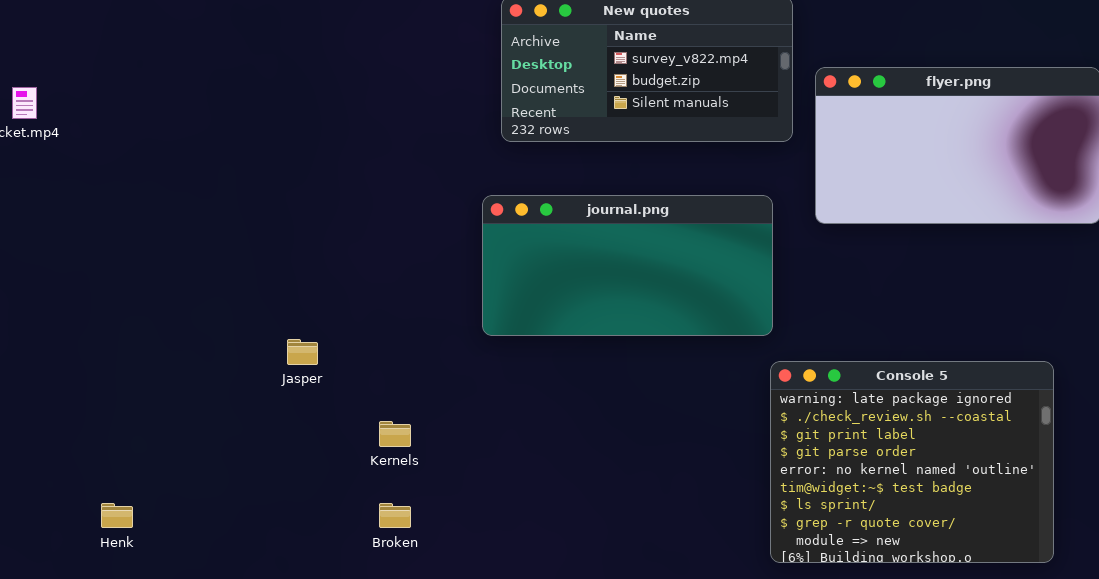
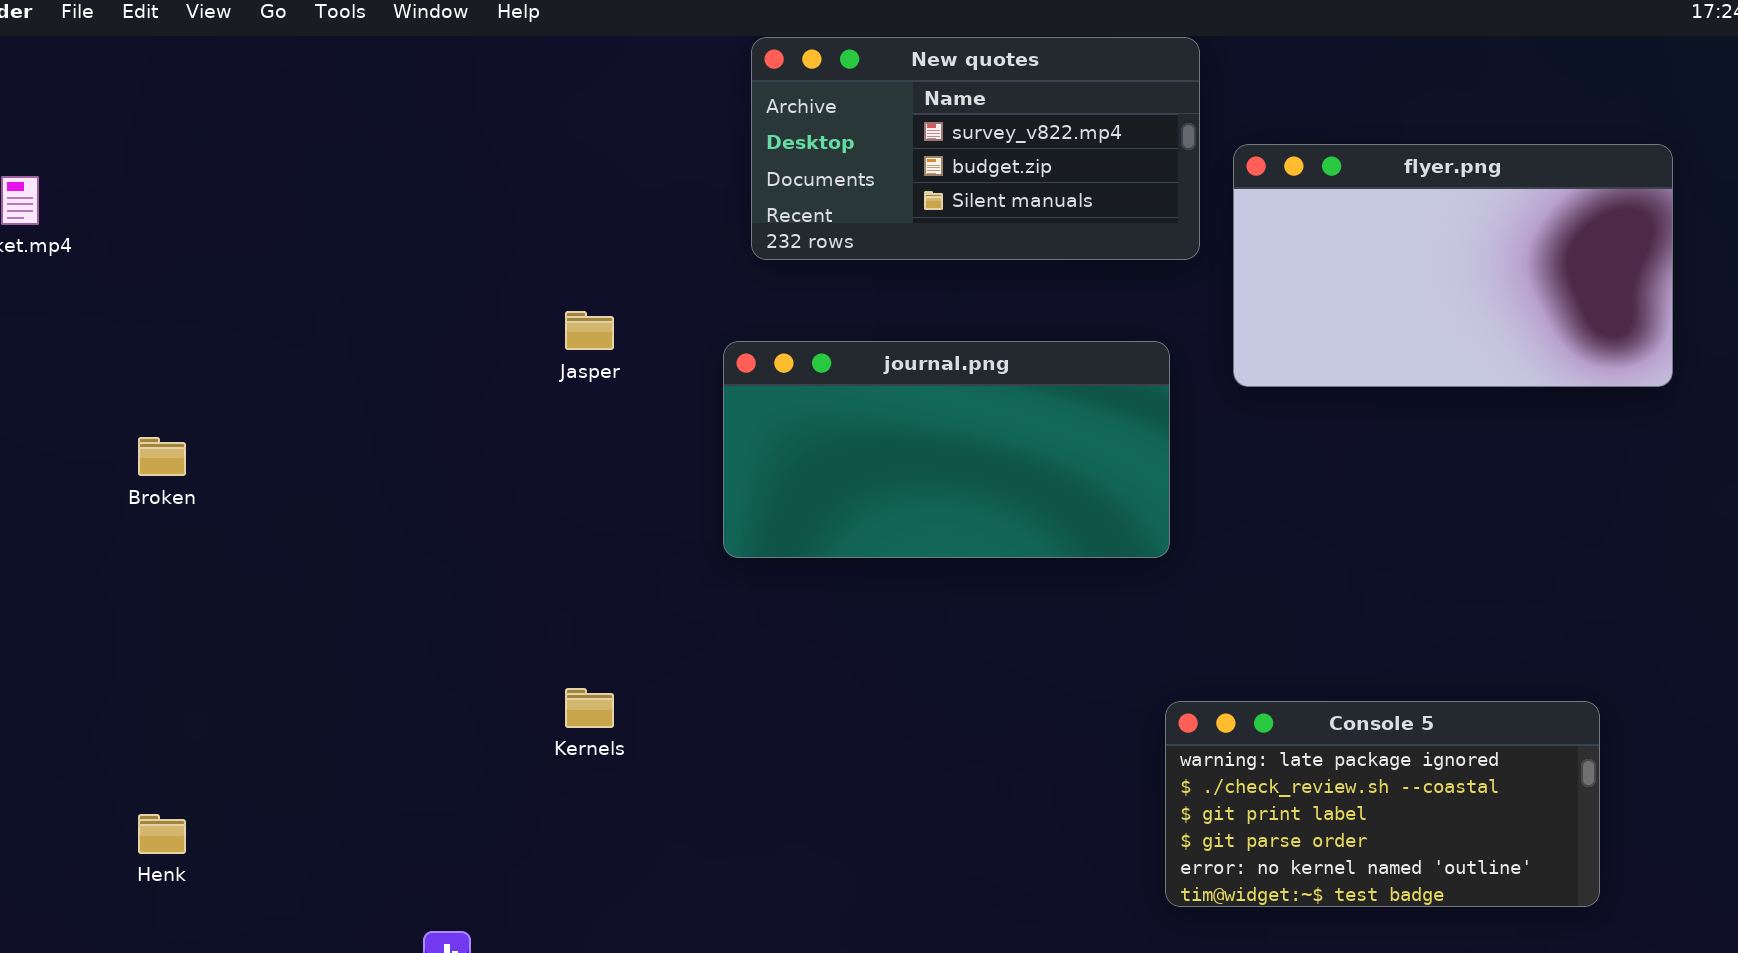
Jasper: [287,339,318,365] -> [565,311,614,350], moved
Console 5: [770,361,1054,563] -> [1165,701,1600,907], resized
Broken: [379,503,411,528] -> [138,437,186,476], moved

